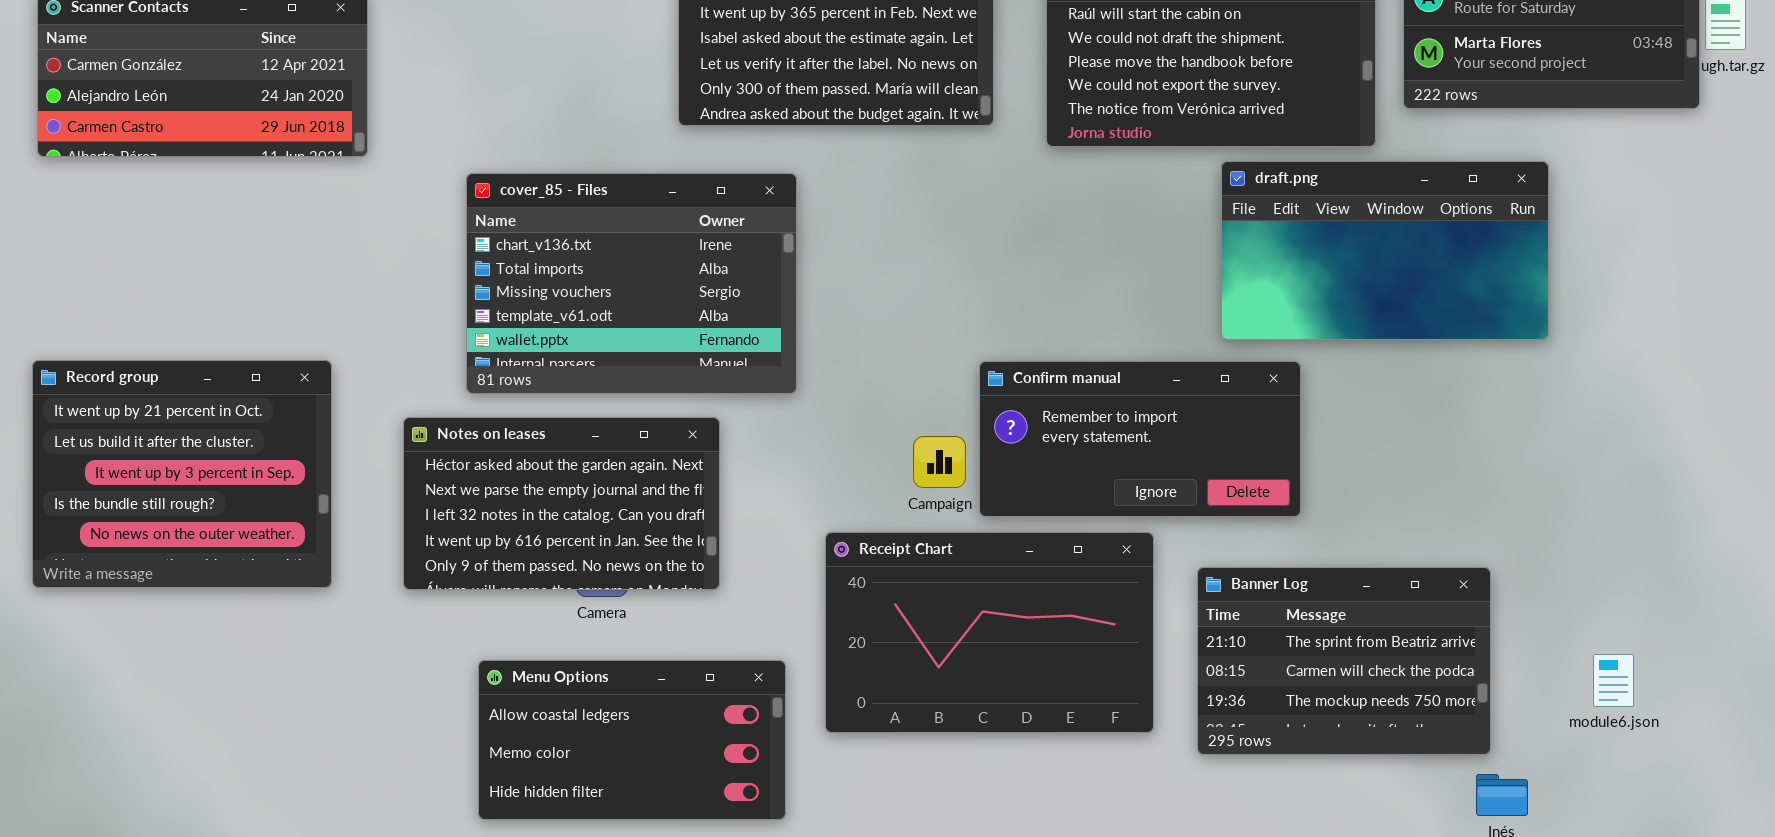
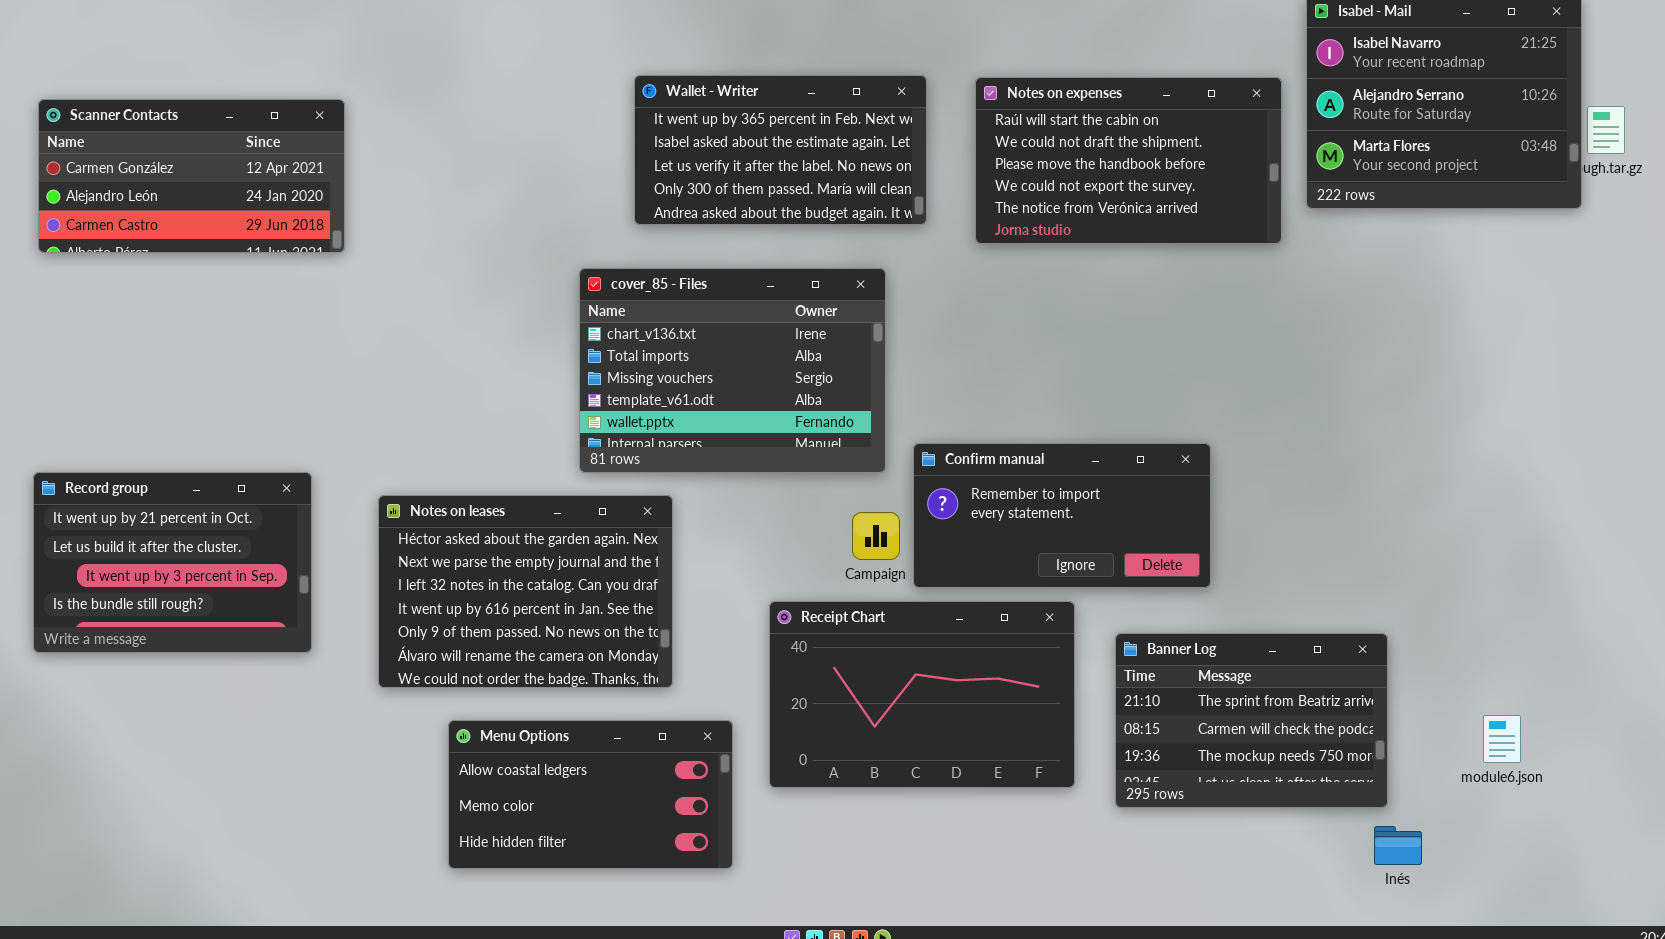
draft.png: [1221,161,1549,340] -> none, closed
cover_85 - Files: [466,173,797,394] -> [579,268,886,473], moved
Record group: [32,360,332,588] -> [33,472,312,653], resized
Notes on leases: [403,417,720,590] -> [378,495,673,688], resized

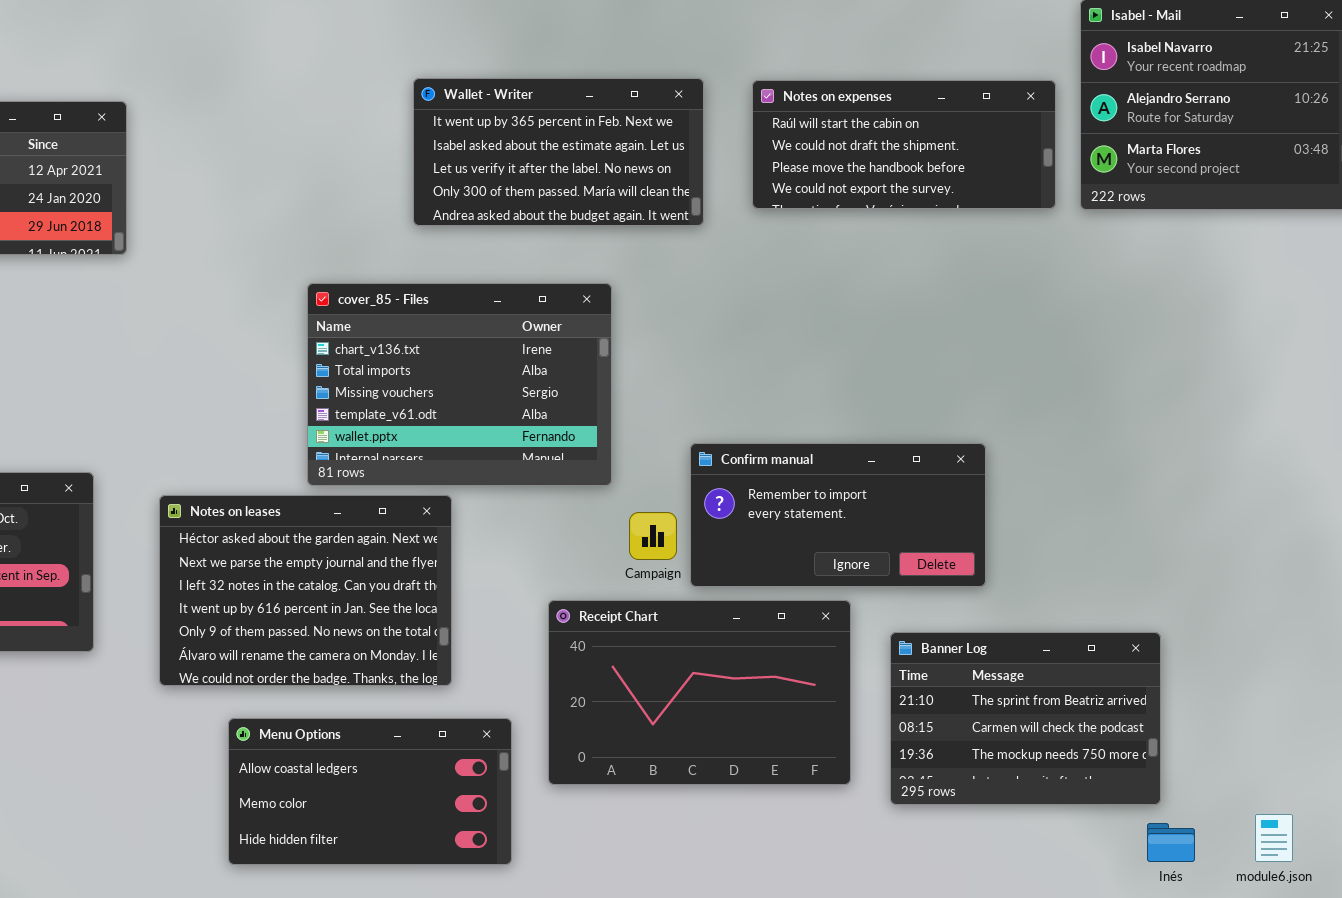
Notes on expenses: [975,77,1282,244] -> [752,80,1056,209], resized
cover_85 - Files: [579,268,886,473] -> [307,283,612,486], moved
module6.json: [1483,715,1521,763] -> [1255,814,1293,862], moved

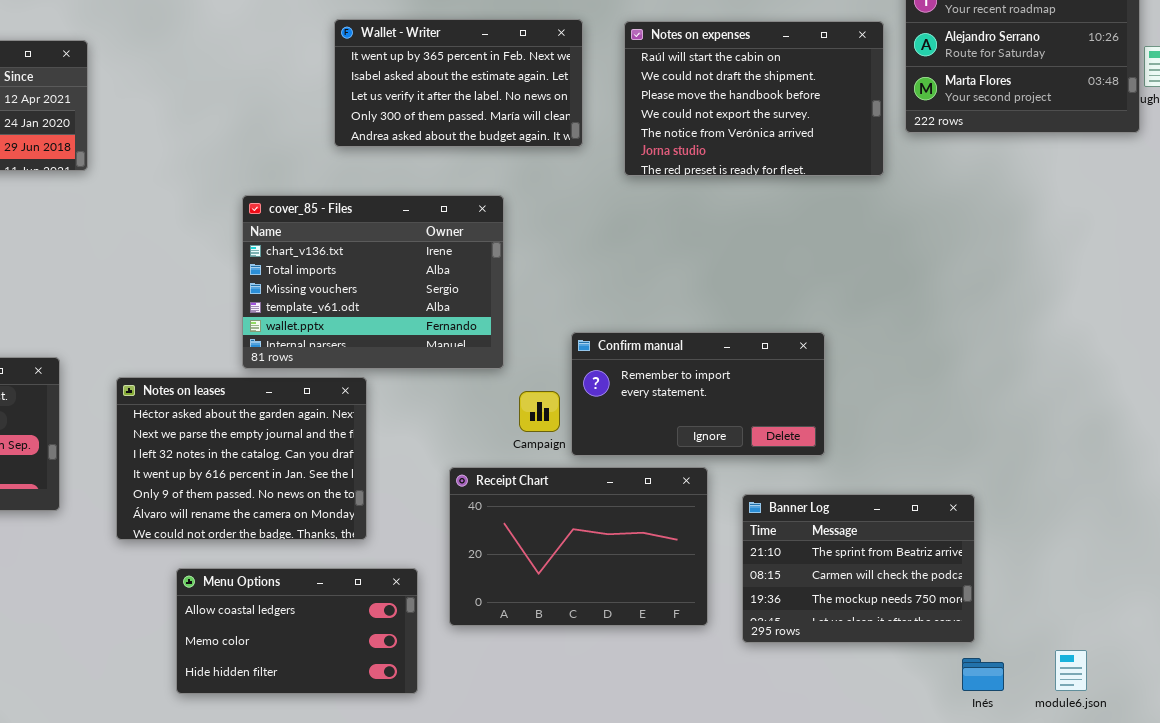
Notes on expenses: [752,80,1056,209] -> [624,21,884,176], resized

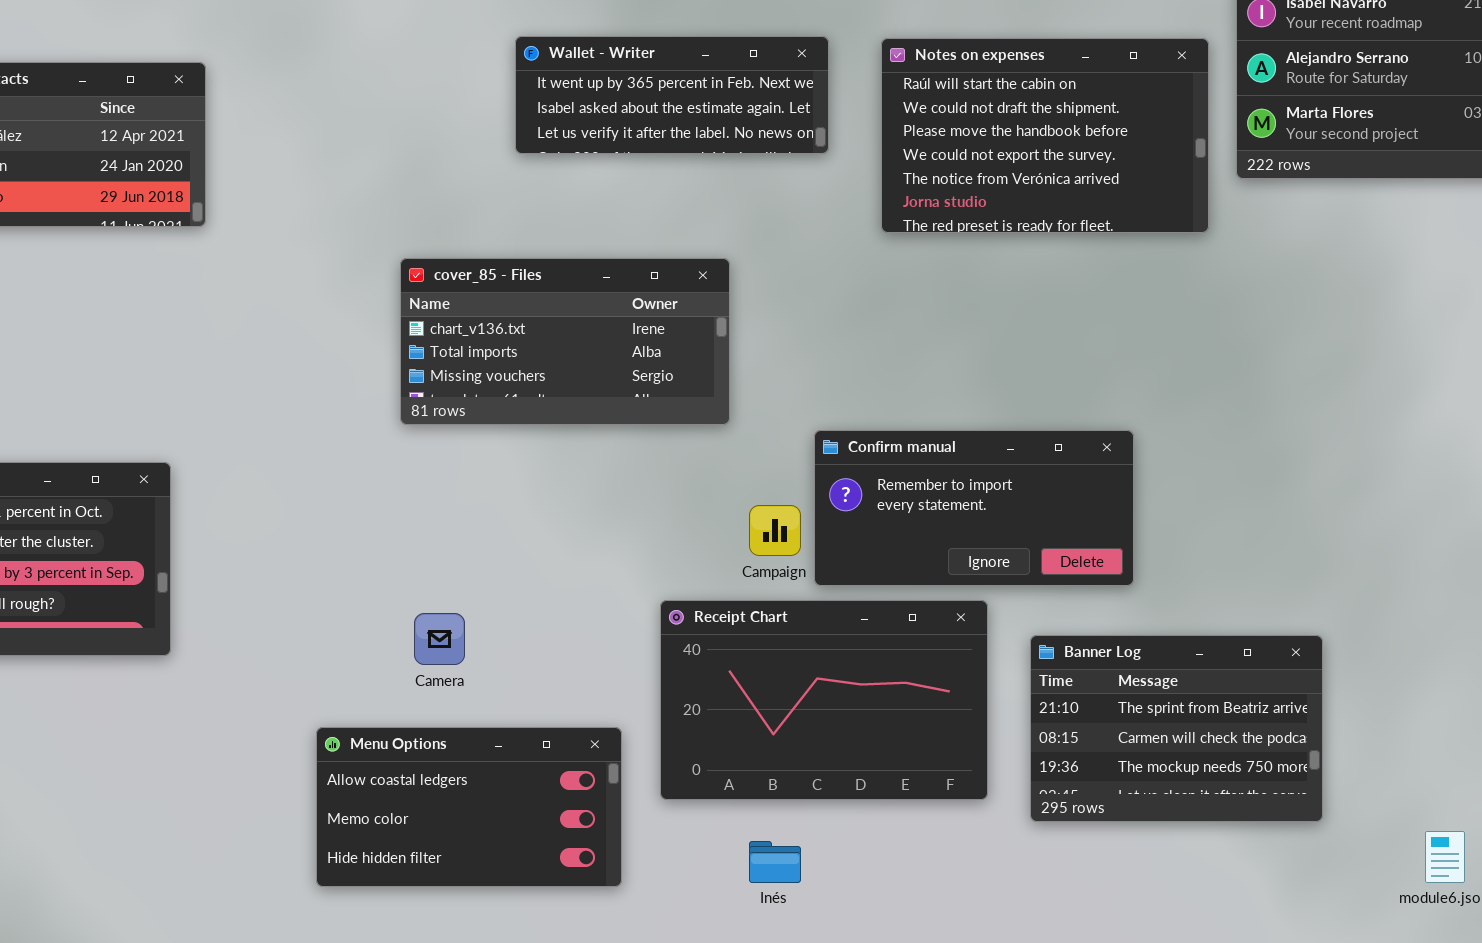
Wallet - Writer: [334,19,583,147] -> [515,36,829,154], resized
cover_85 - Files: [242,195,504,369] -> [400,258,730,425], resized
Notes on leases: [116,377,367,540] -> none, closed
Inés: [962,658,1004,691] -> [749,841,801,883], moved

